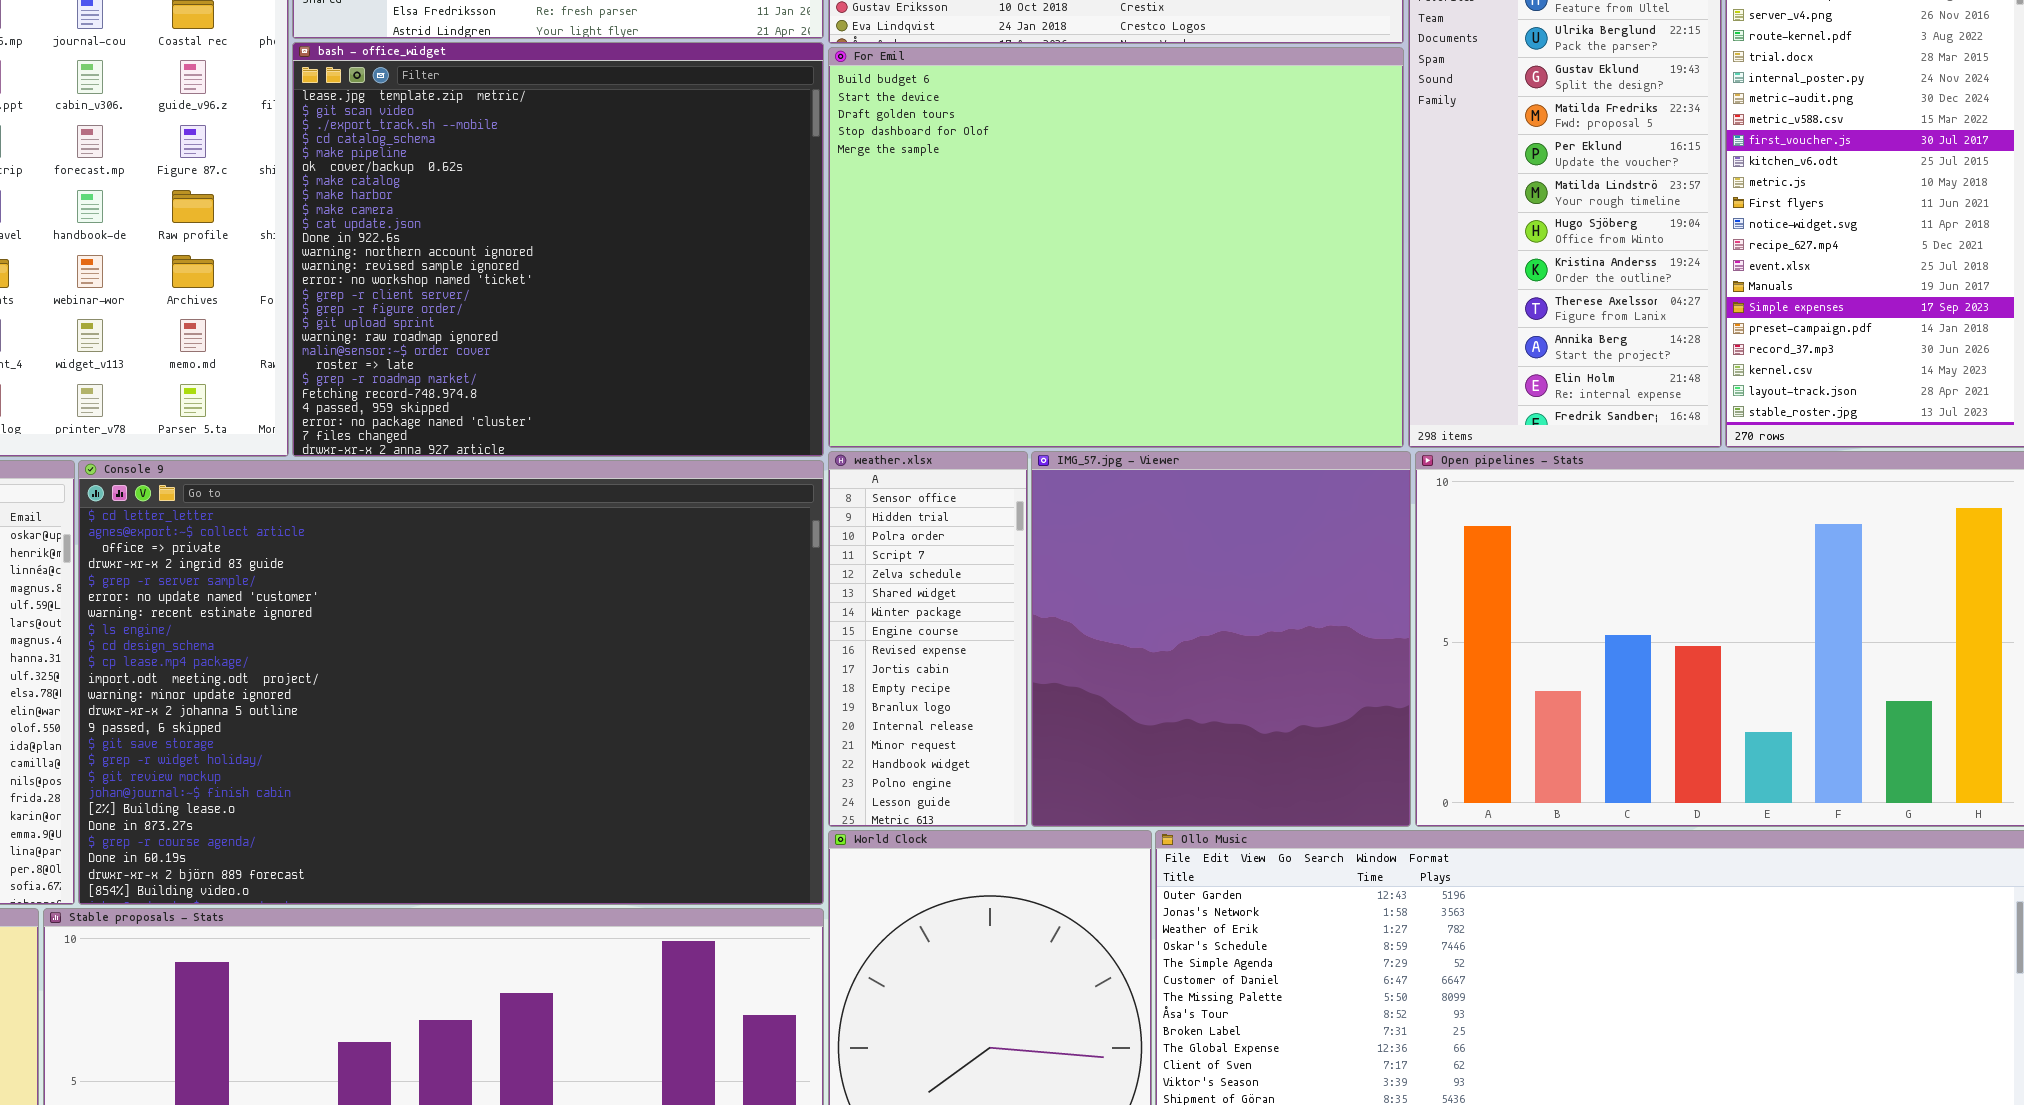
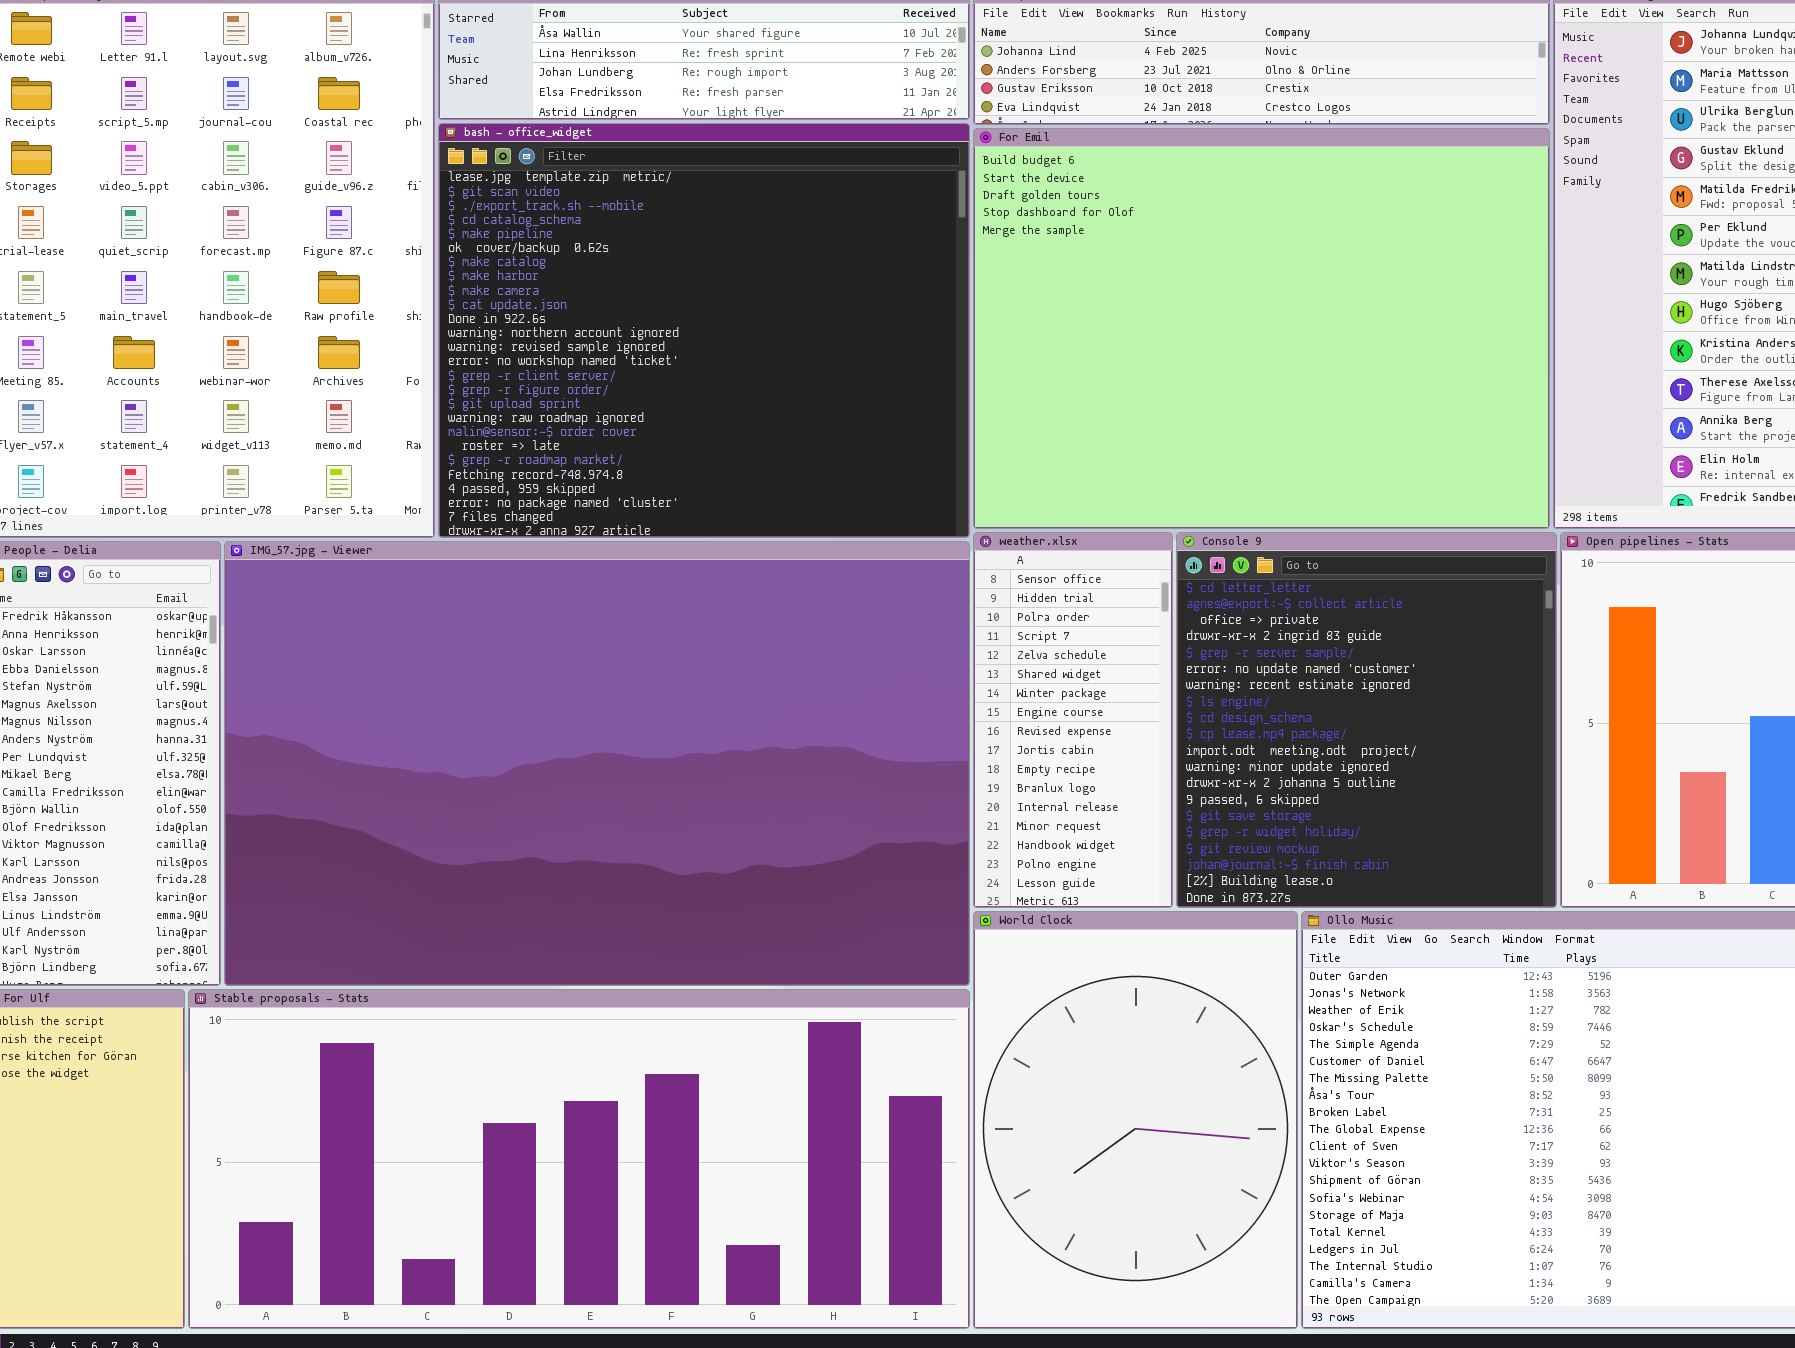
IMG_57.jpg - Viewer: [1031,451,1411,827] -> [224,541,970,986], moved, resized
Console 9: [78,460,824,905] -> [1176,532,1557,908], moved, resized

